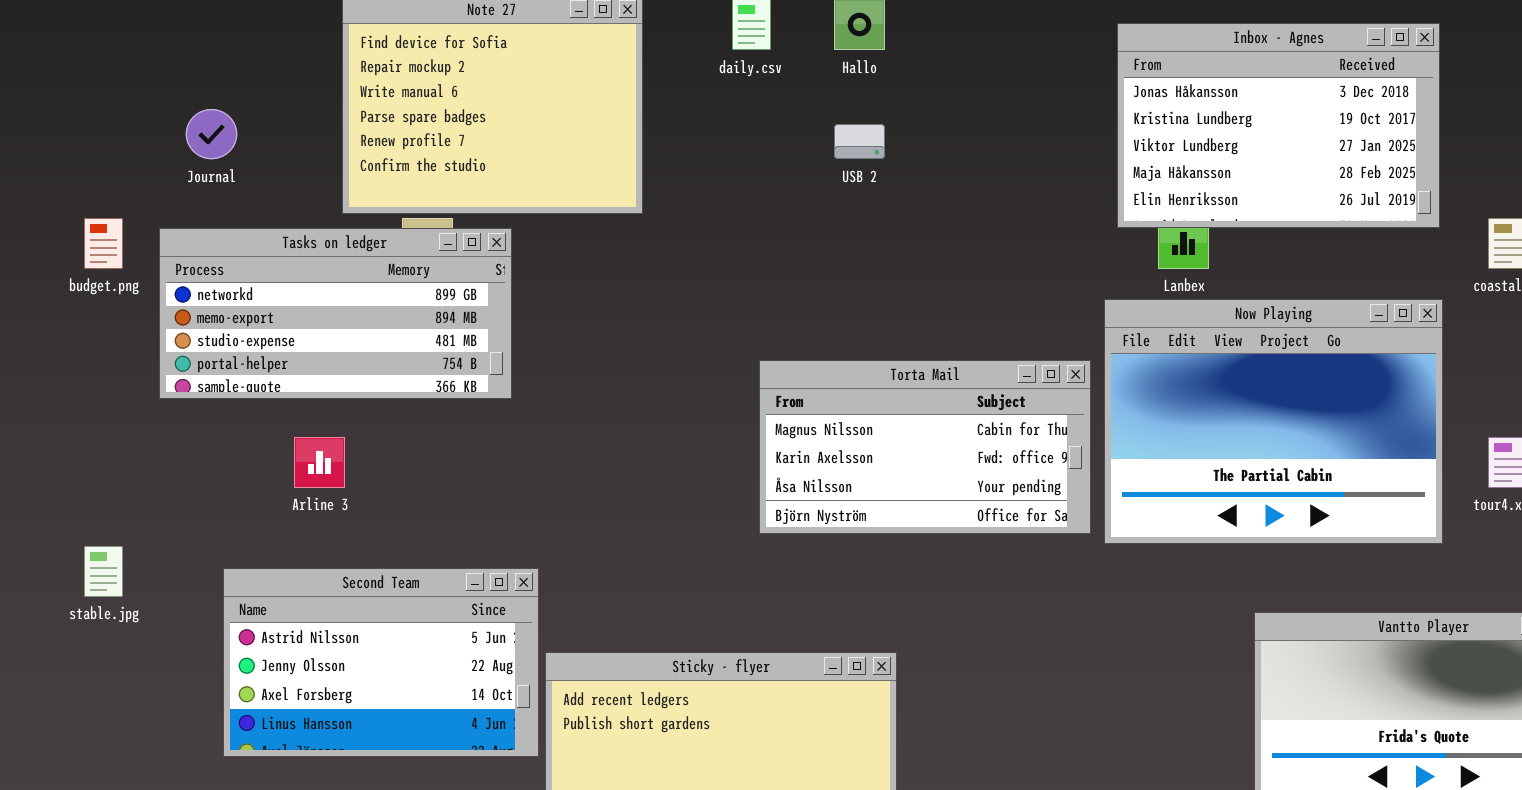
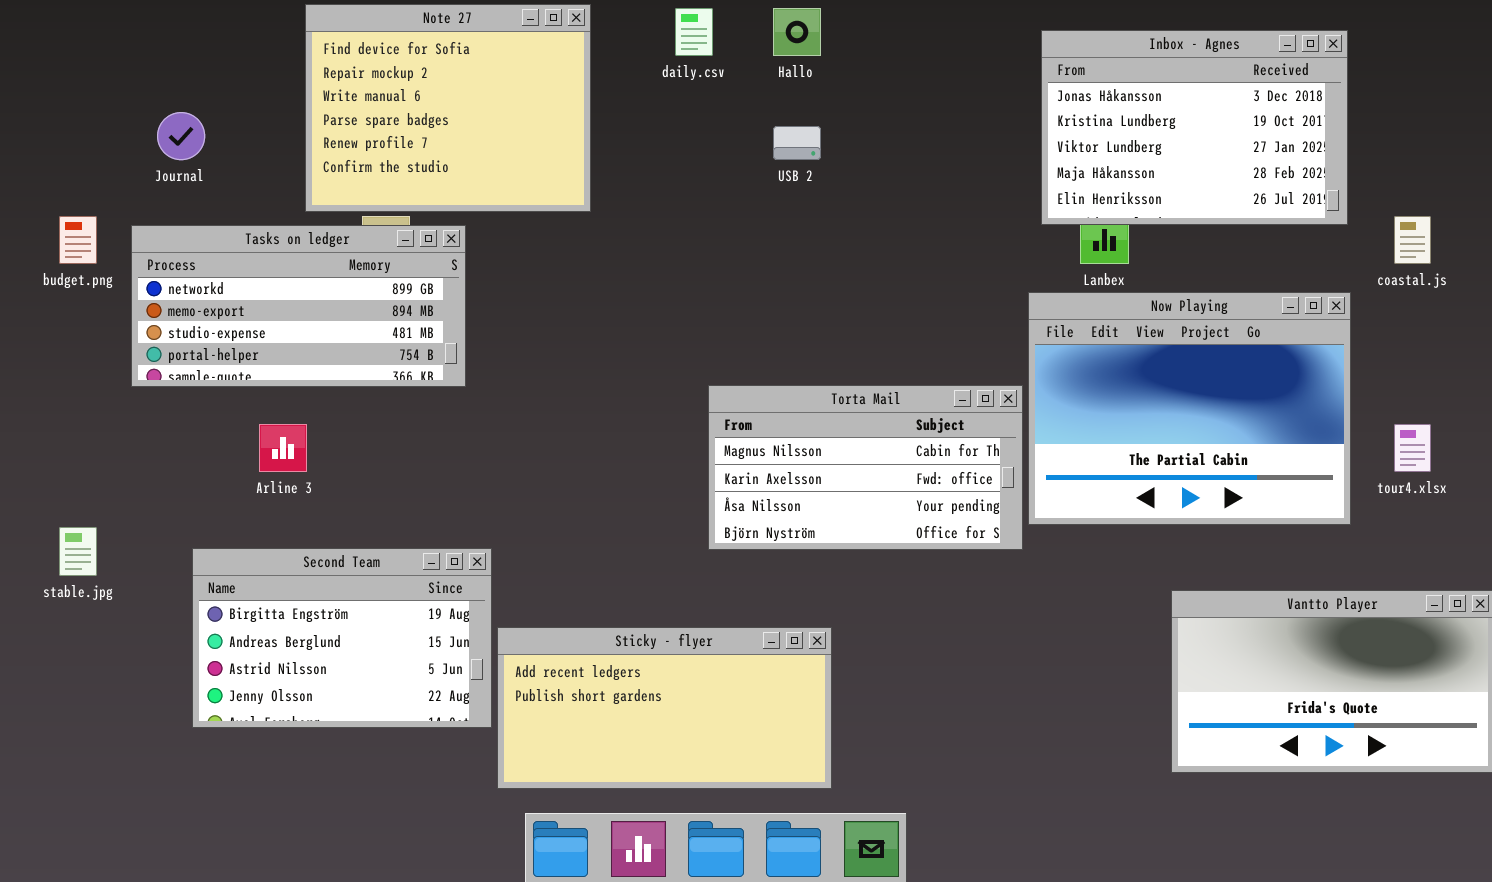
Torta Mail: [759,360,1091,534] -> [708,385,1023,550], moved
Second Team: [223,568,539,757] -> [192,548,492,728], scrolled up 2 rows

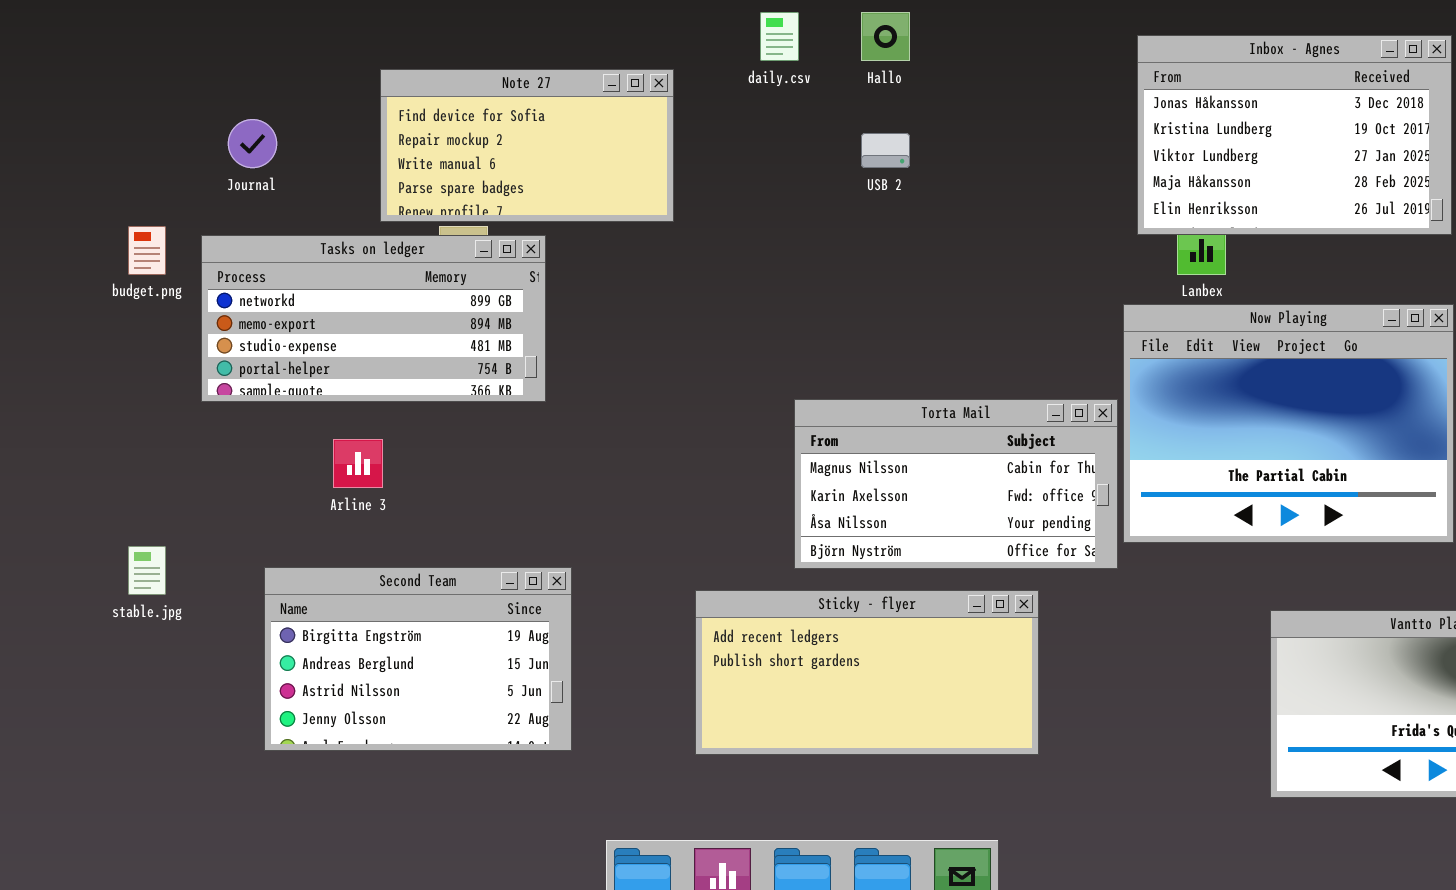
Note 27: [305,4,591,212] -> [380,69,674,222], resized
Sticky - flyer: [497,627,832,789] -> [695,590,1039,755], moved

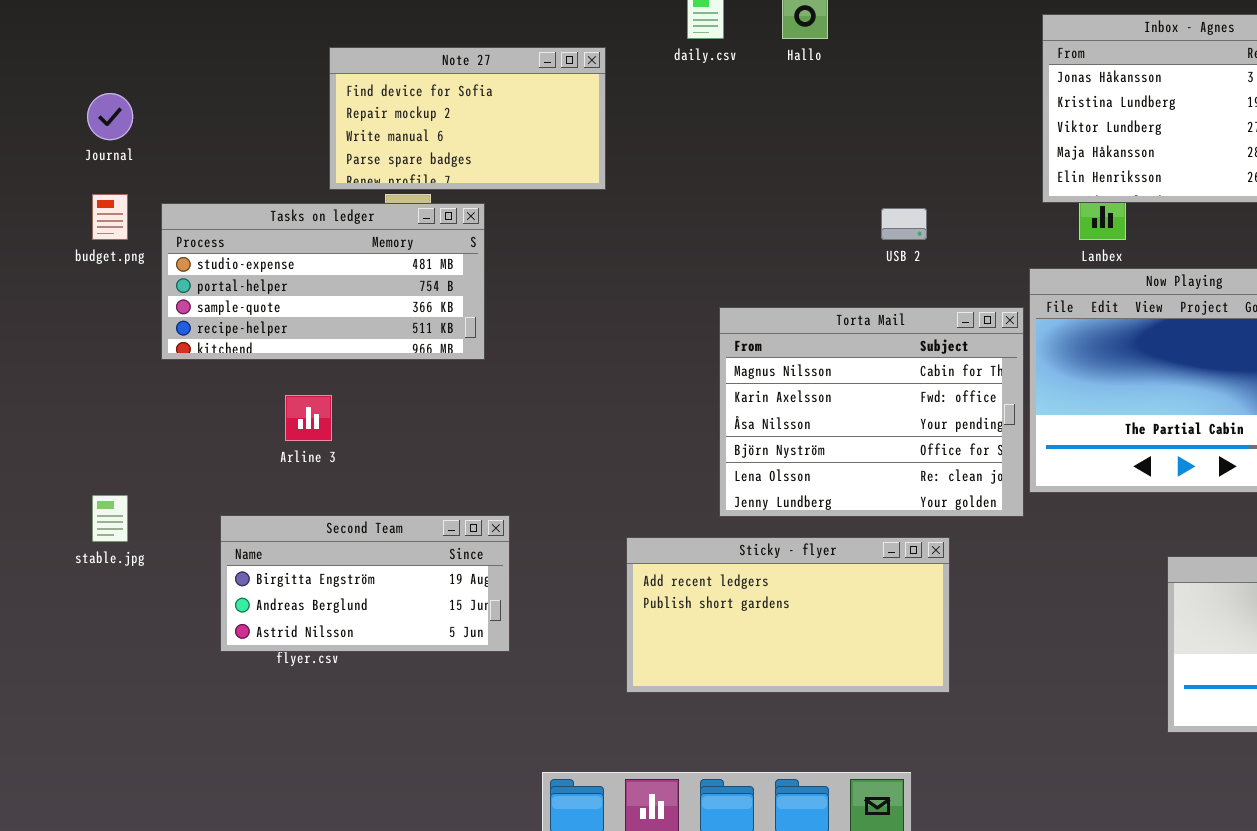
Journal: [228,119,277,168] -> [87,93,133,140], moved
USB 2: [861,133,910,168] -> [881,208,927,240], moved
Tasks on ledger: [201,235,546,402] -> [161,203,485,360], scrolled down 2 rows
Torta Mail: [794,399,1118,569] -> [719,307,1024,517], resized
Second Team: [264,567,572,751] -> [220,515,510,652], resized

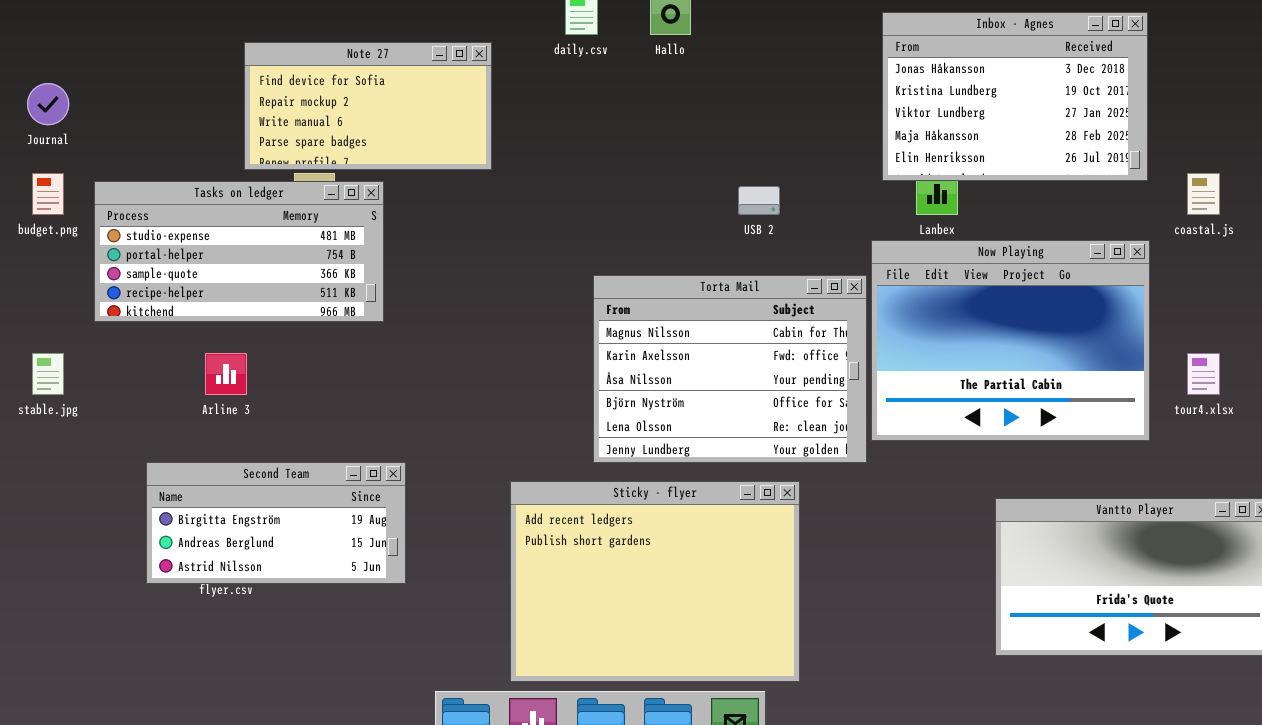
stable.jpg: [92,495,128,542] -> [32,353,64,395], moved
Sticky - flyer: [626,537,950,693] -> [510,481,800,682], resized

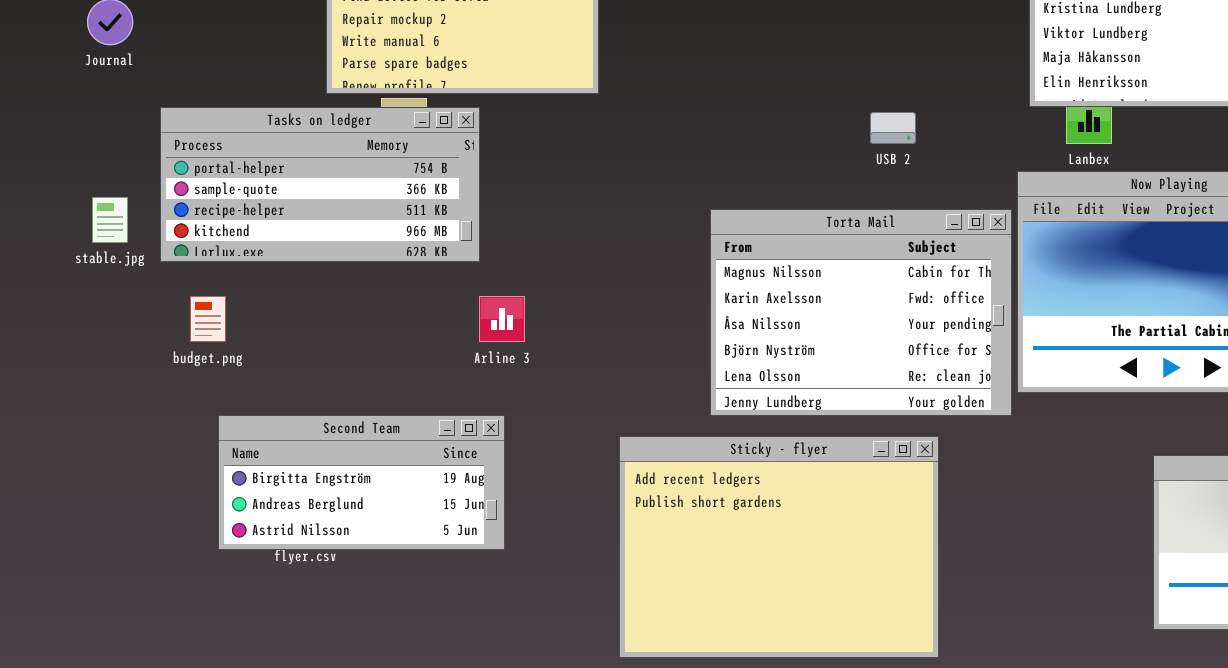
budget.png: [32,173,64,215] -> [190,296,226,342], moved
Tasks on ledger: [94,181,384,322] -> [160,107,480,262], scrolled down 1 row
stable.jpg: [32,353,64,395] -> [92,197,128,243], moved
Arline 3: [205,353,247,395] -> [479,296,525,342], moved

